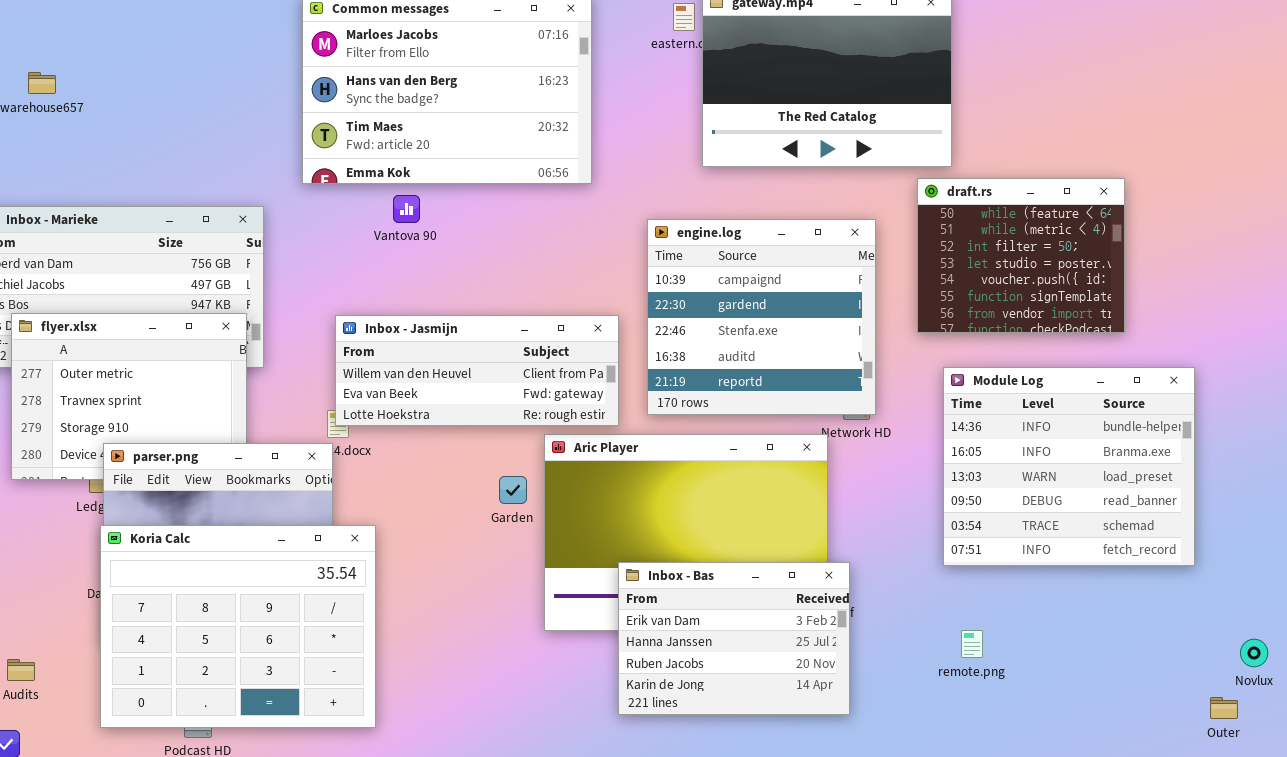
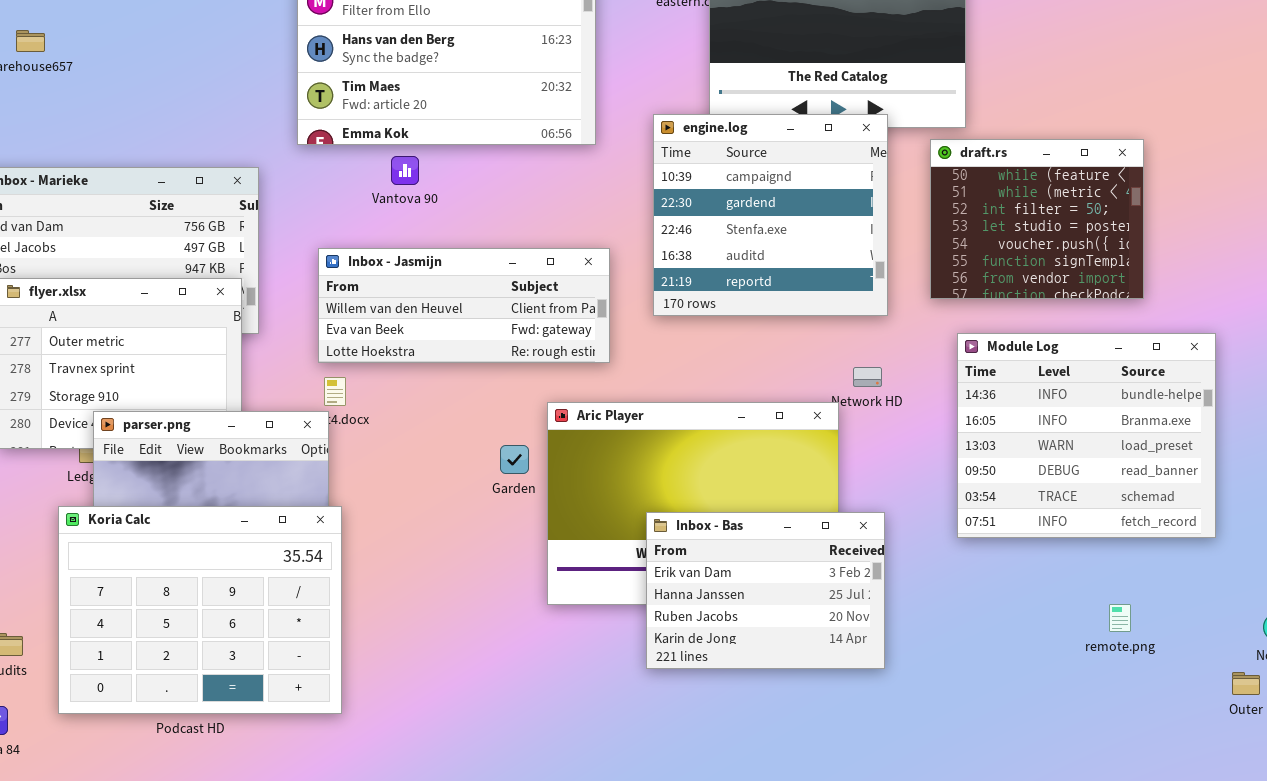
engine.log: [647,219,876,415] -> [653,114,888,316], moved
Inbox - Jasmijn: [335,315,619,426] -> [318,248,610,363], moved
Koria Calc: [100,525,376,728] -> [58,506,342,714], moved
Inbox - Bas: [618,562,850,715] -> [646,512,885,669], moved
remote.png: [961,630,983,658] -> [1109,604,1131,632], moved

